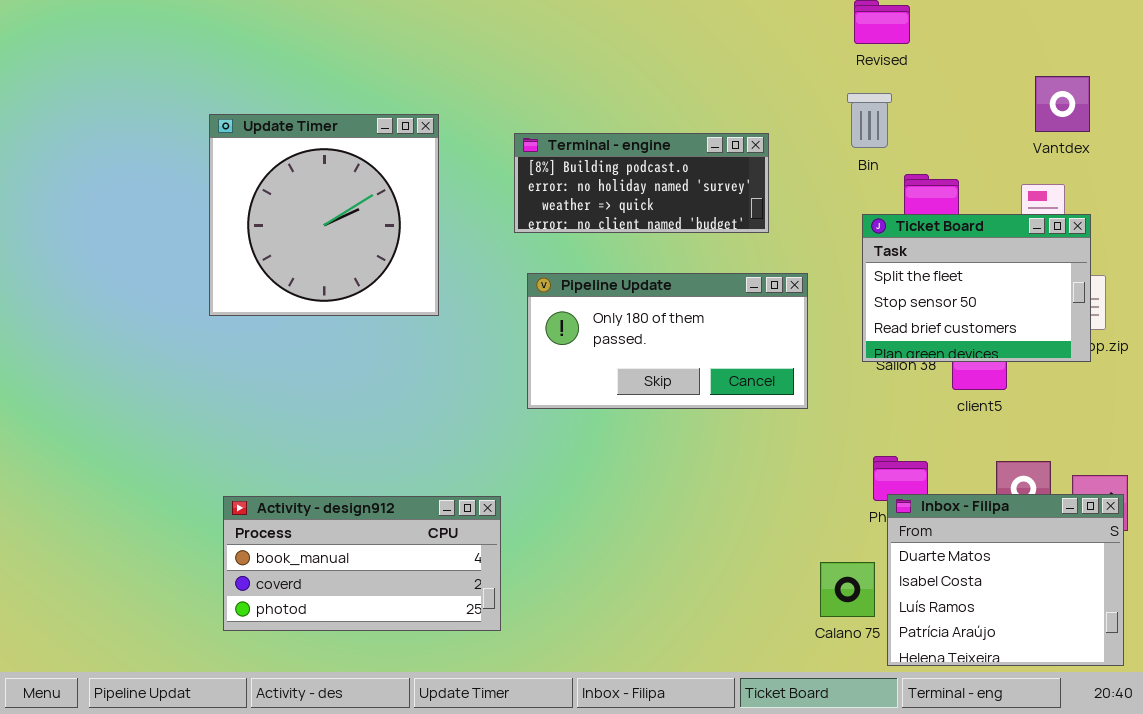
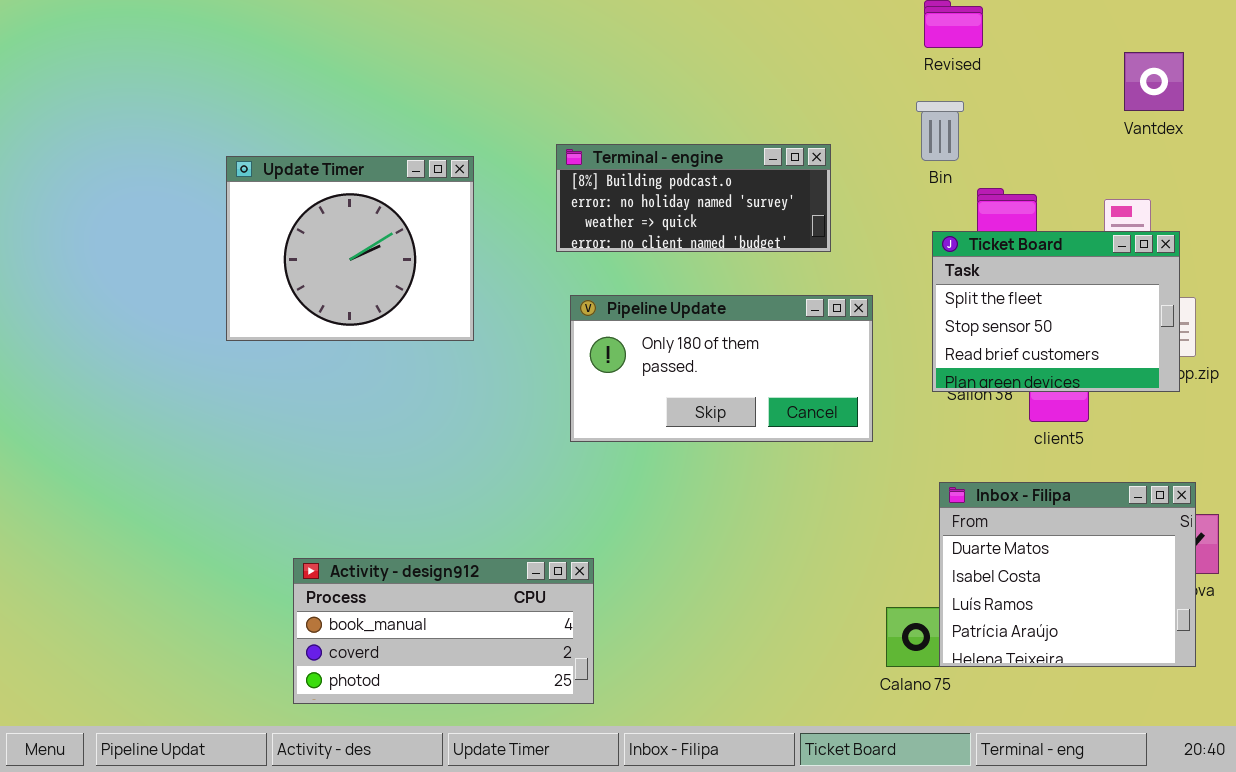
Vantdex: [1035,76,1090,132] -> [1124,52,1184,111], moved
Update Timer: [209,114,439,316] -> [226,156,474,341], resized
Inbox - Filipa: [887,494,1124,666] -> [939,482,1196,667], moved
Activity - design912: [223,496,501,631] -> [293,558,594,704], moved

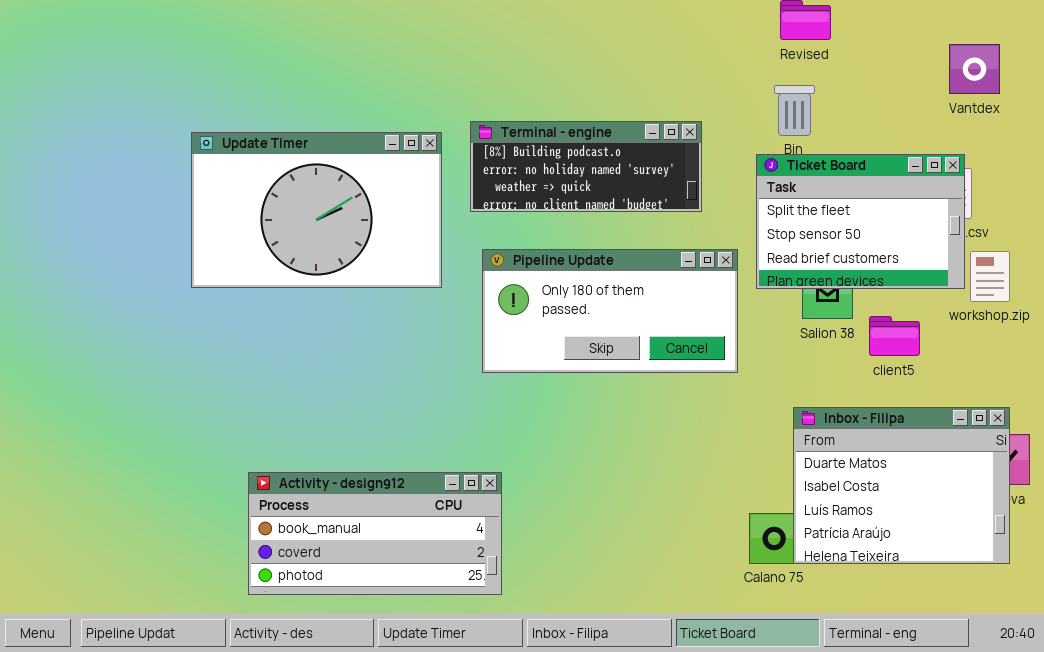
Update Timer: [226,156,474,341] -> [191,132,442,288], resized
Ticket Board: [932,231,1180,392] -> [756,154,965,289], moved

